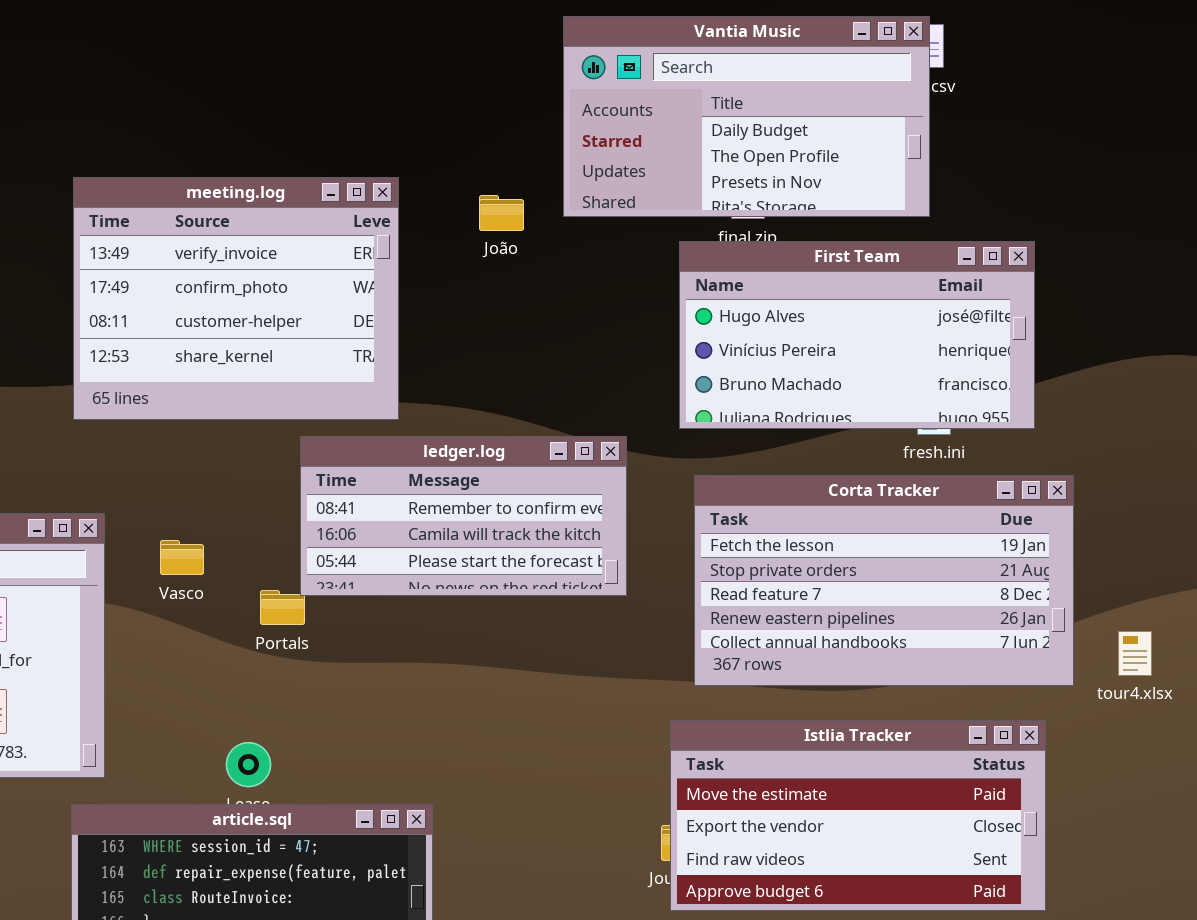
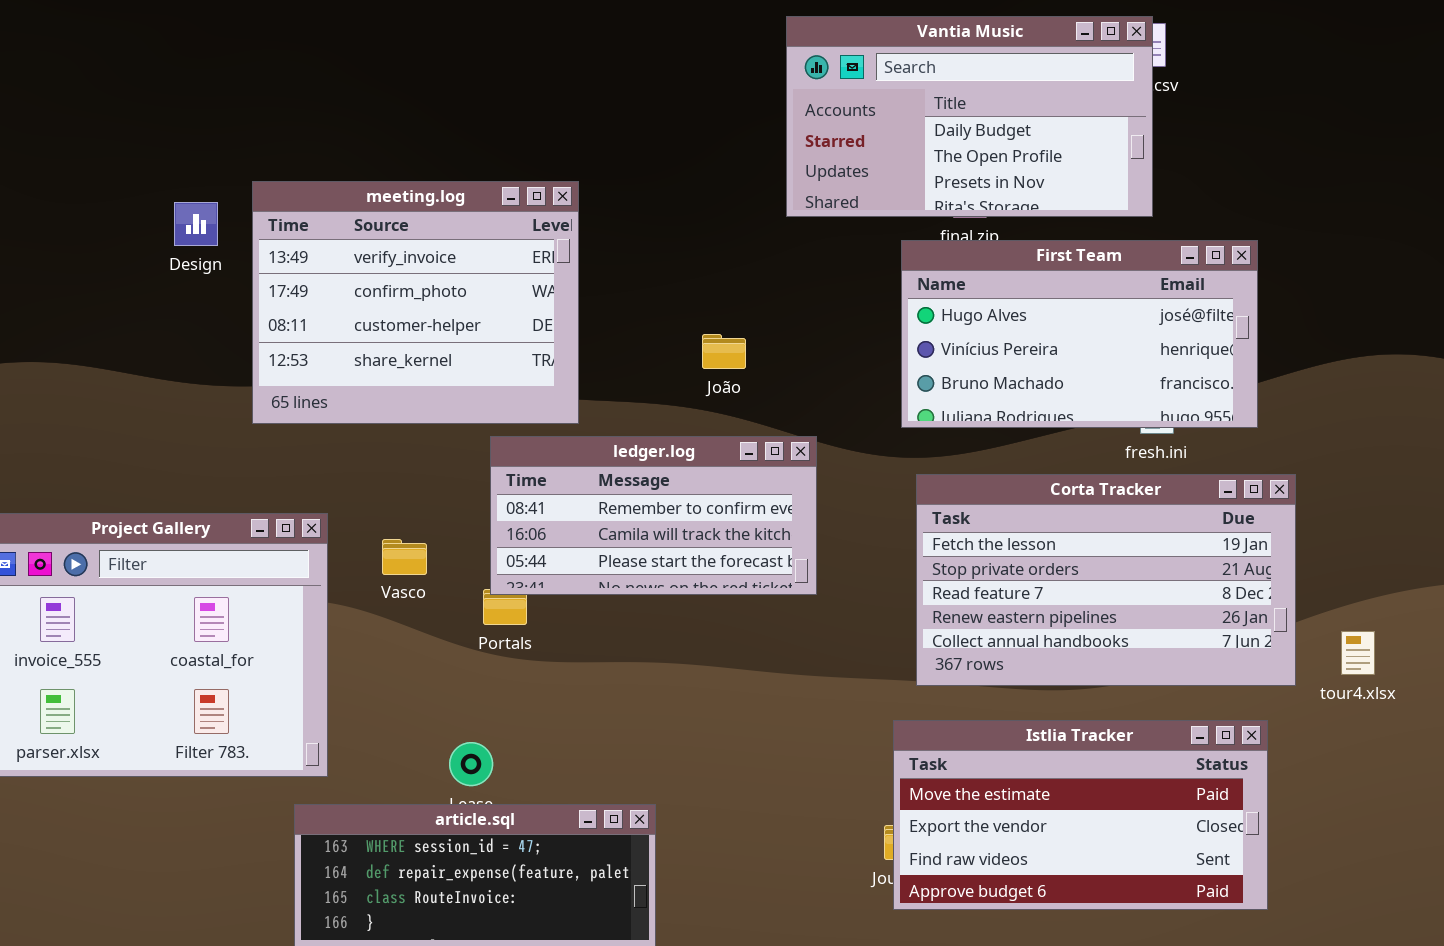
meeting.log: [73,177,399,420] -> [252,181,579,424], moved
João: [479,195,524,231] -> [702,334,746,369], moved
ledger.log: [300,436,627,596] -> [490,436,817,595], moved

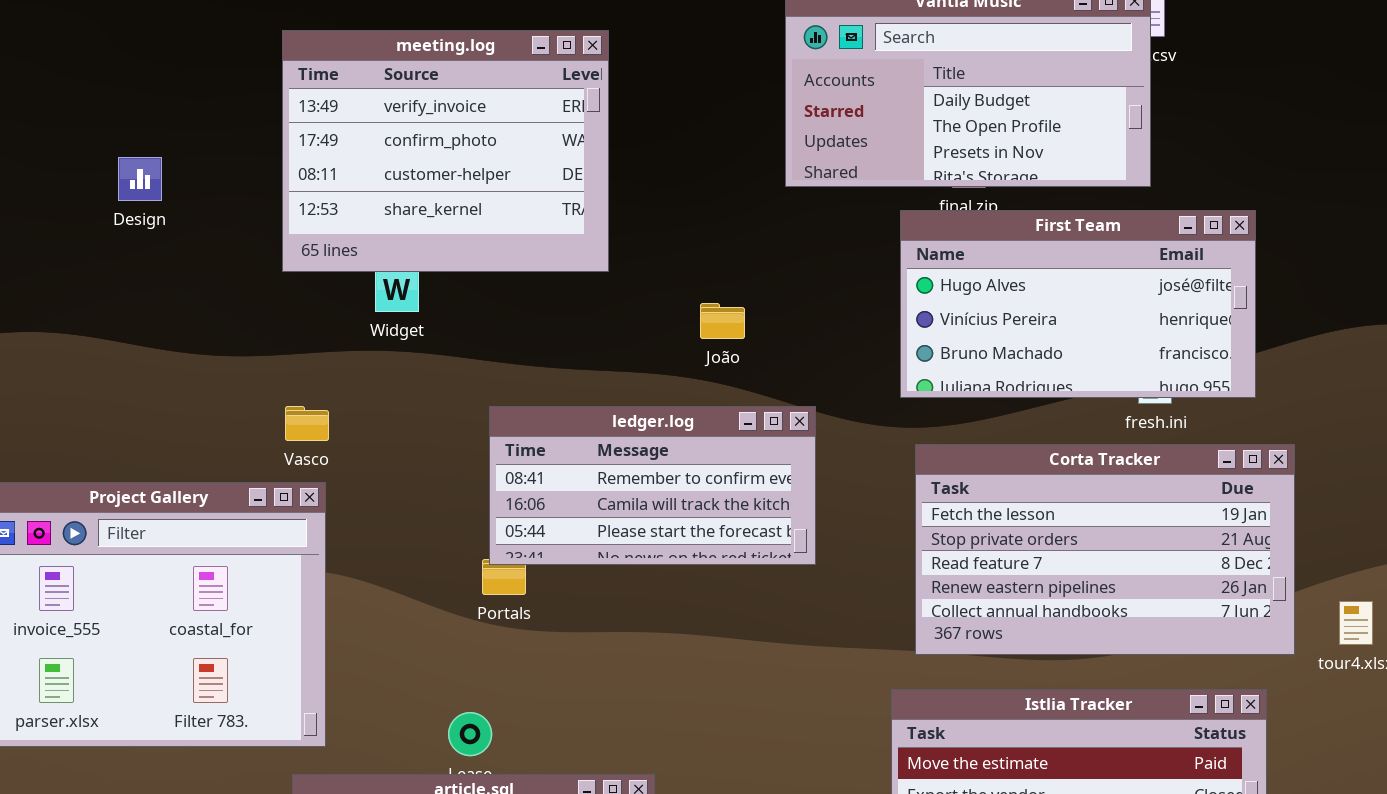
meeting.log: [252,181,579,424] -> [282,30,609,272], moved
Design: [174,202,218,246] -> [118,157,162,201], moved
Vasco: [382,539,427,575] -> [285,406,329,441], moved

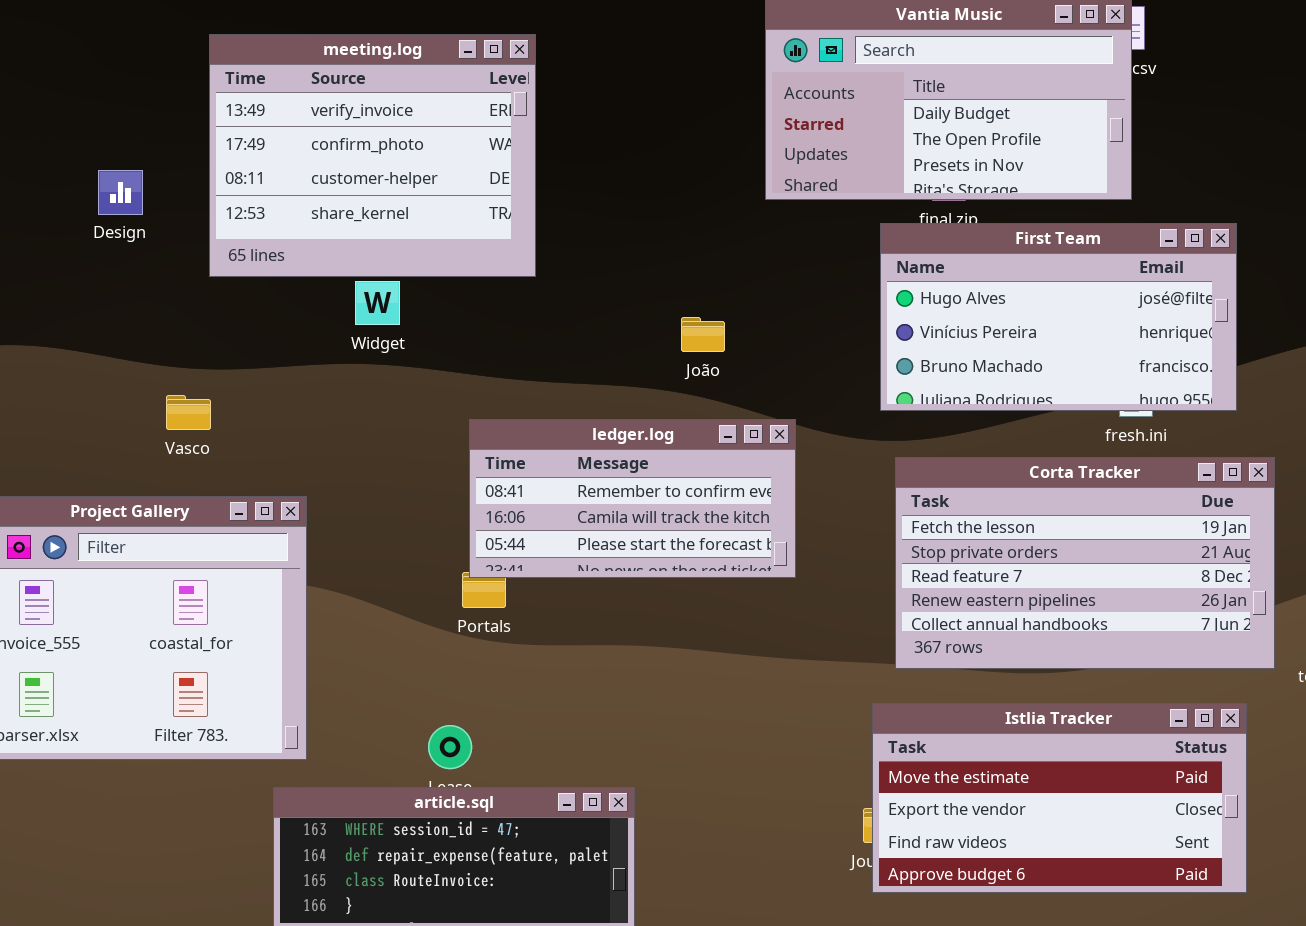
meeting.log: [282,30,609,272] -> [209,34,536,277], moved
Vasco: [285,406,329,441] -> [166,395,211,430], moved

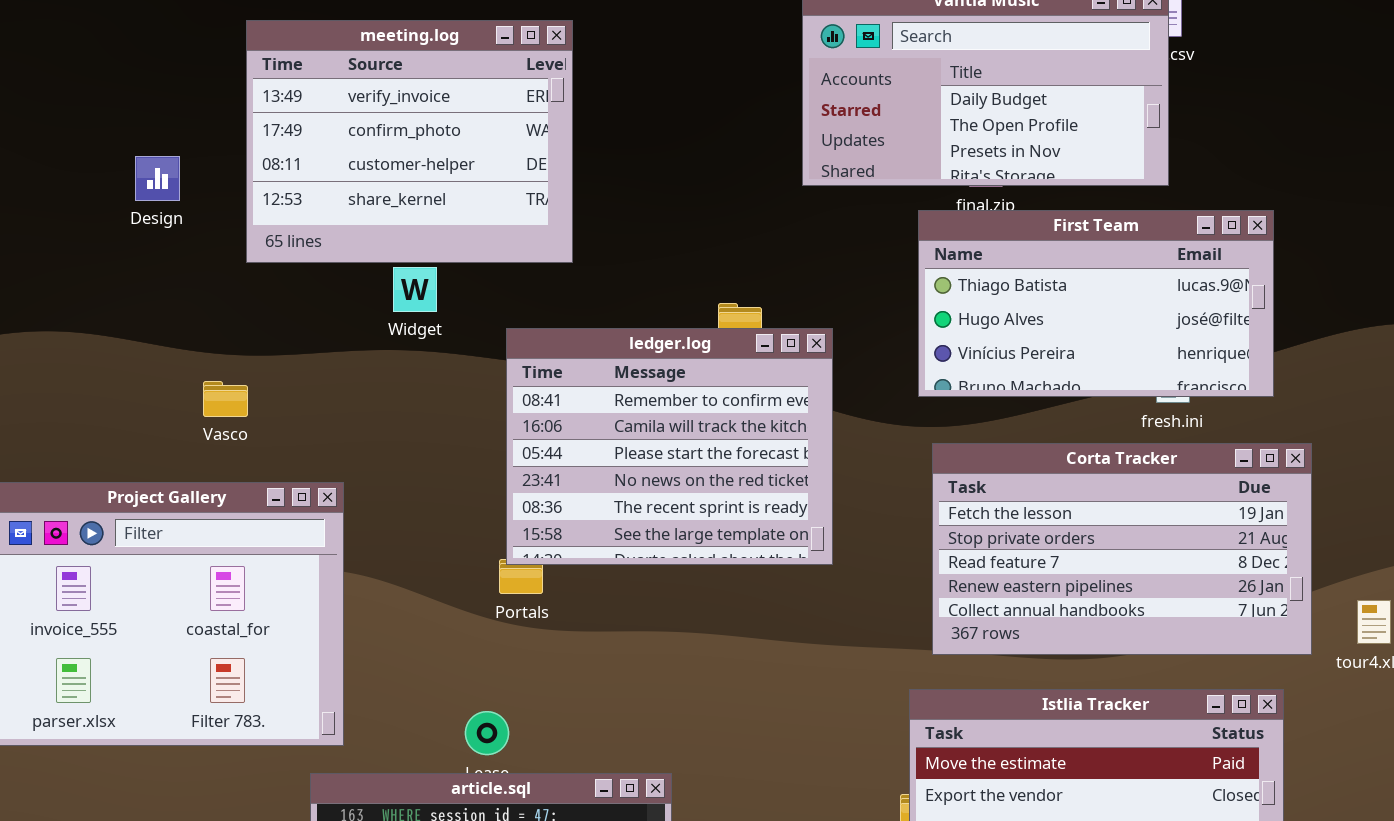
First Team: [880,223,1237,411] -> [918,210,1274,397], scrolled up 1 row
ledger.log: [469,419,796,578] -> [506,328,833,565], resized

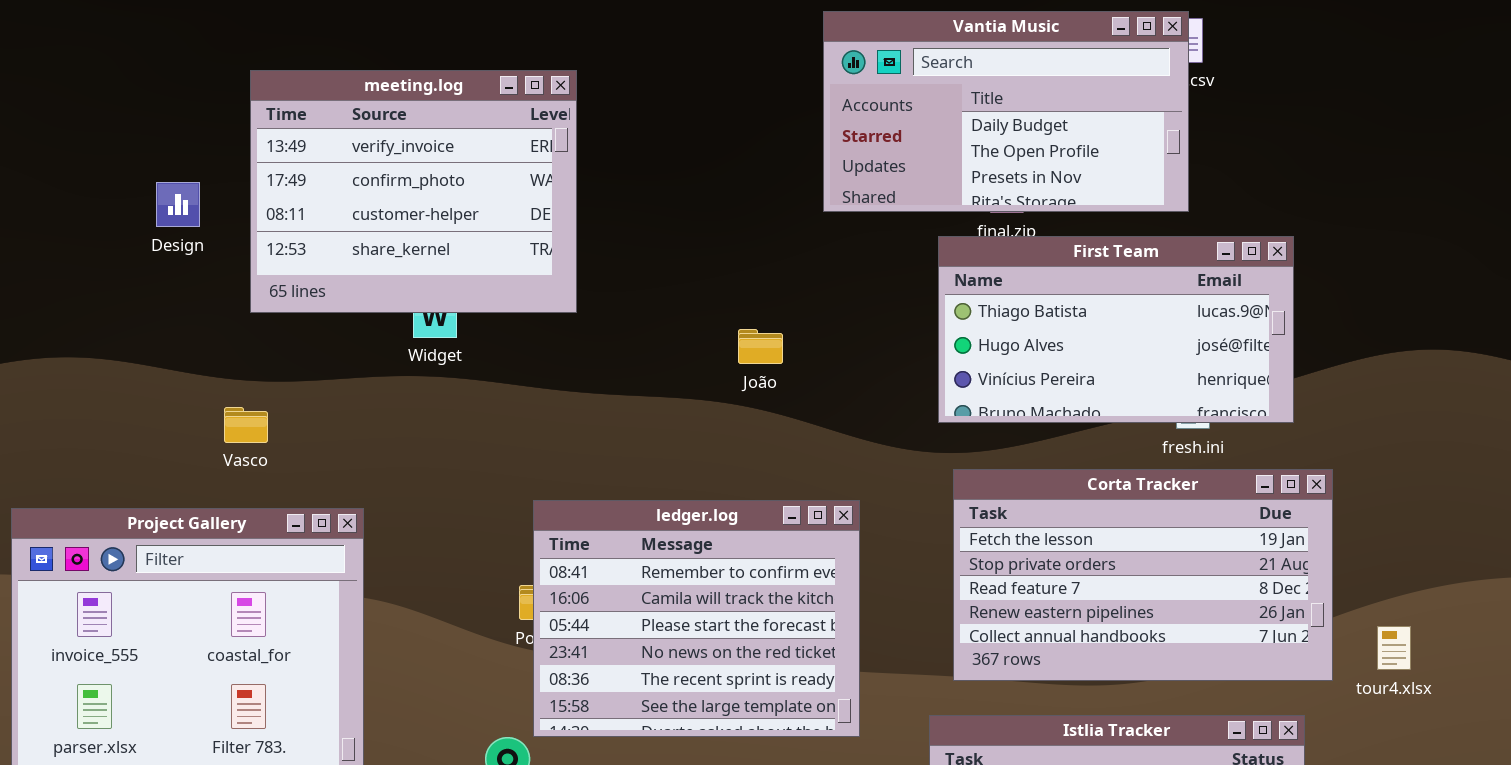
meeting.log: [246,20,573,263] -> [250,70,577,313], moved
ledger.log: [506,328,833,565] -> [533,500,860,737], moved

